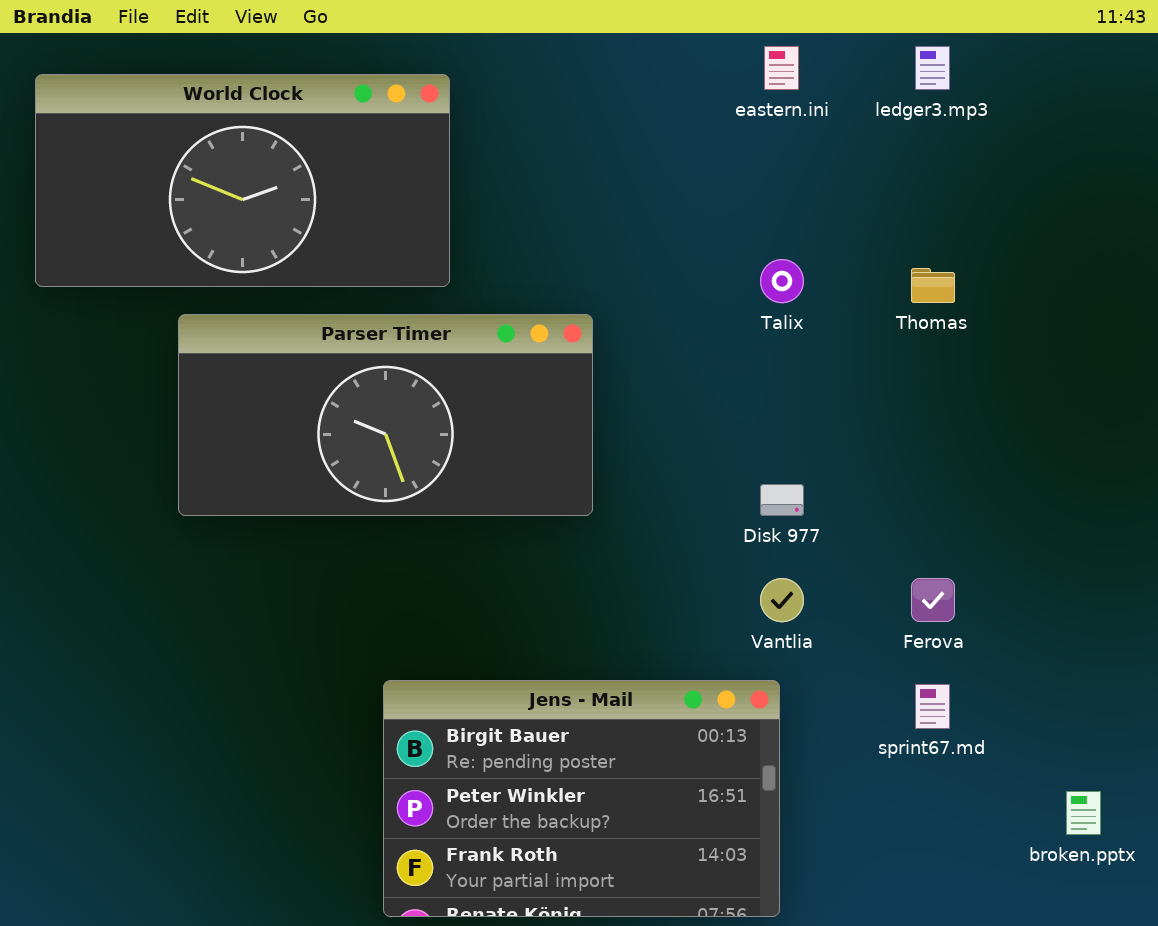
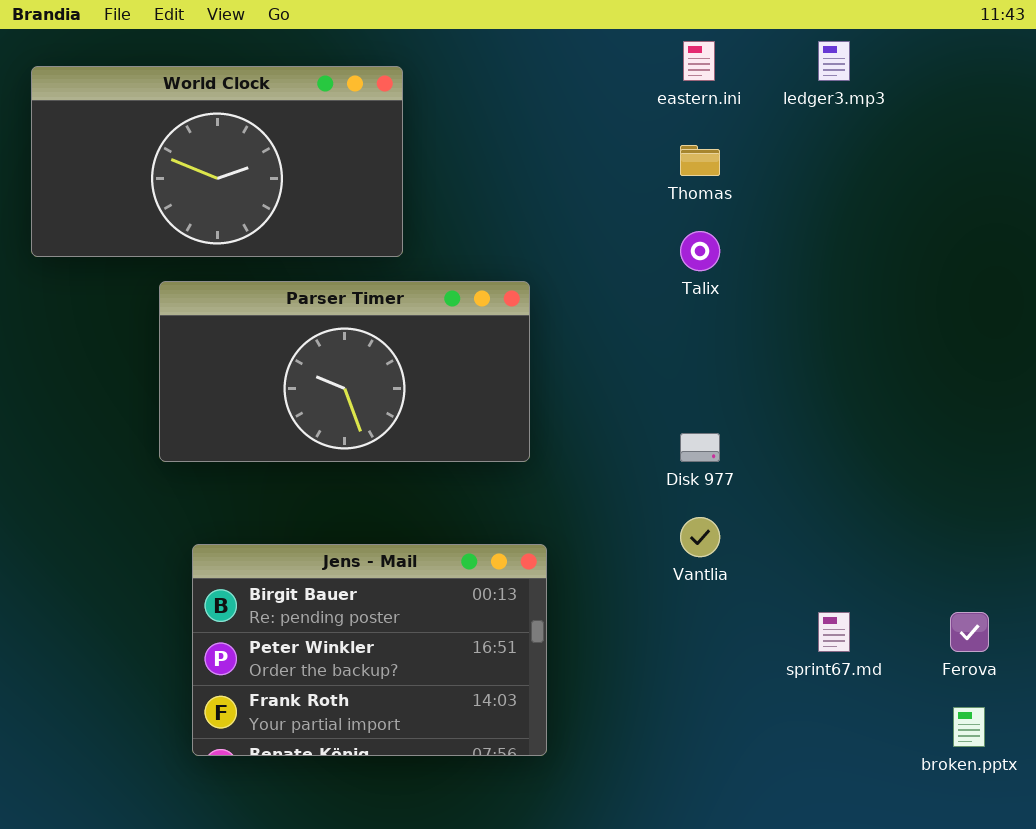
Thomas: [911,268,955,303] -> [680,145,720,176], moved
Ferova: [911,578,955,622] -> [950,612,989,652], moved
Jens - Mail: [383,680,780,917] -> [192,544,547,756], moved

